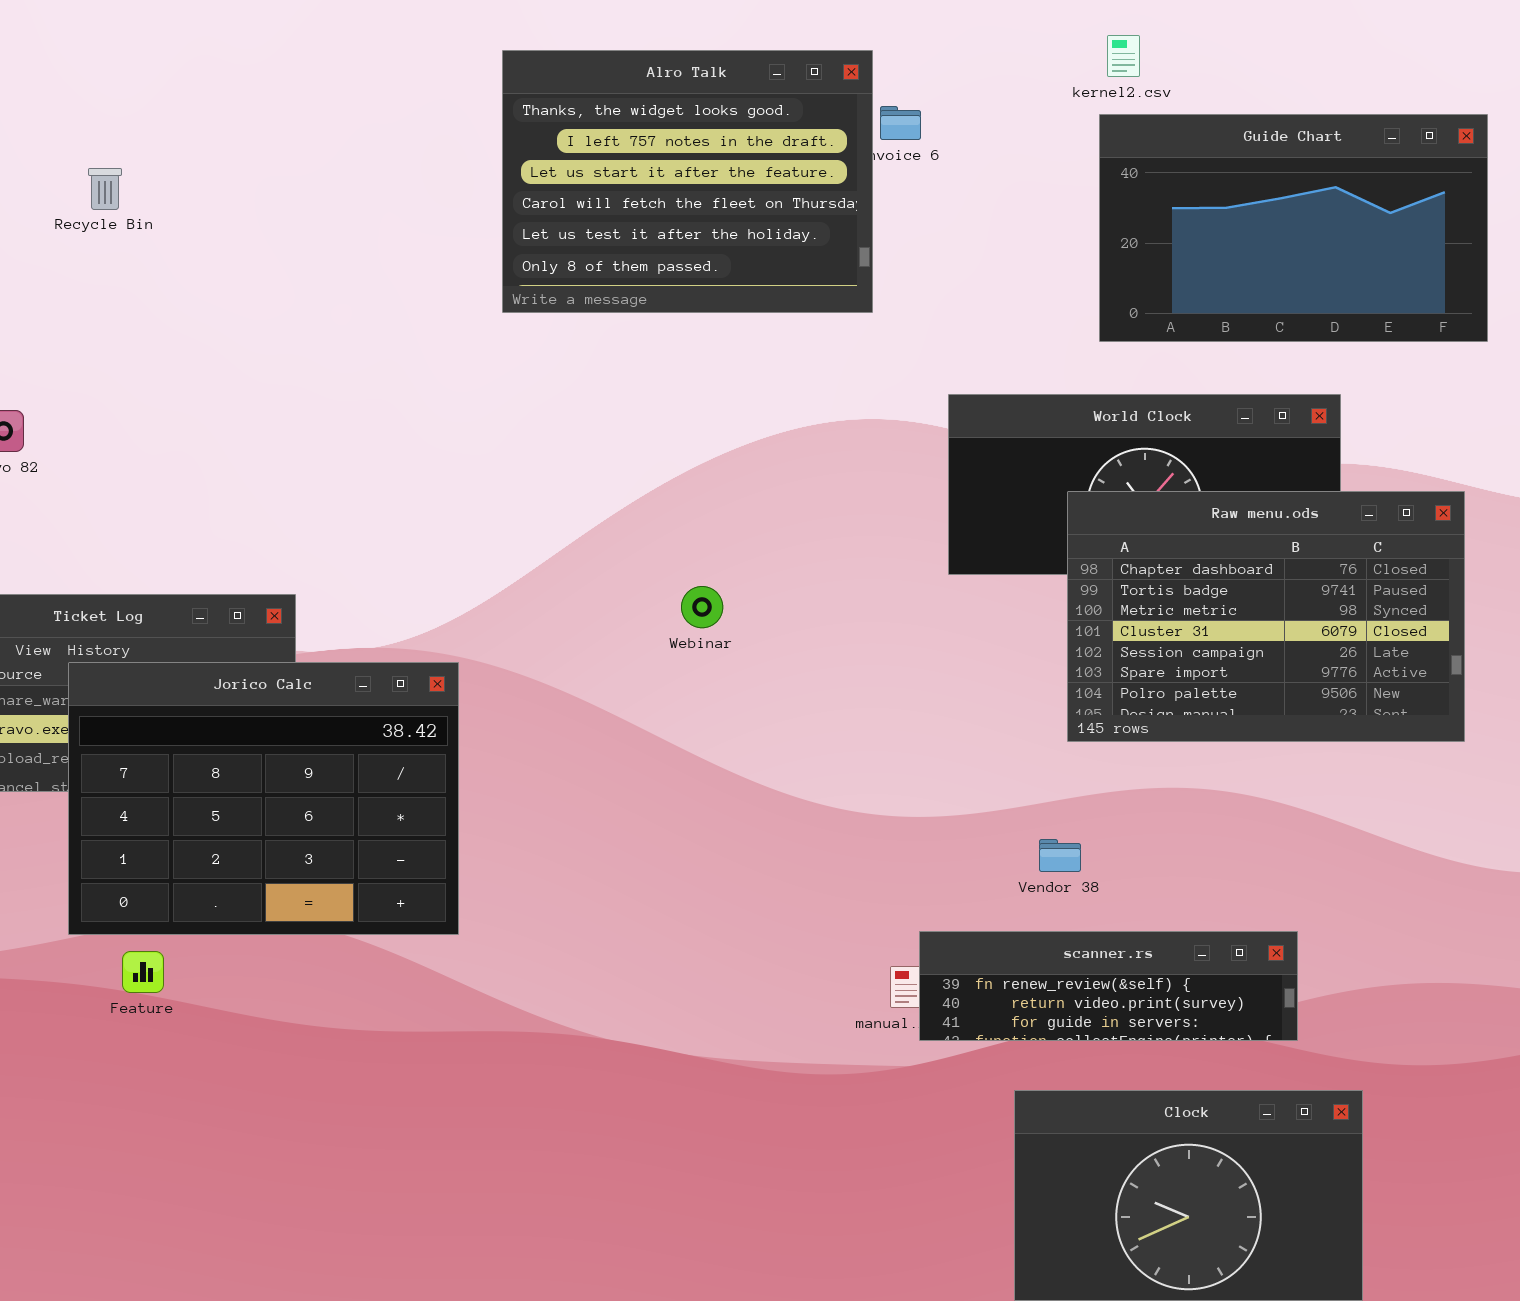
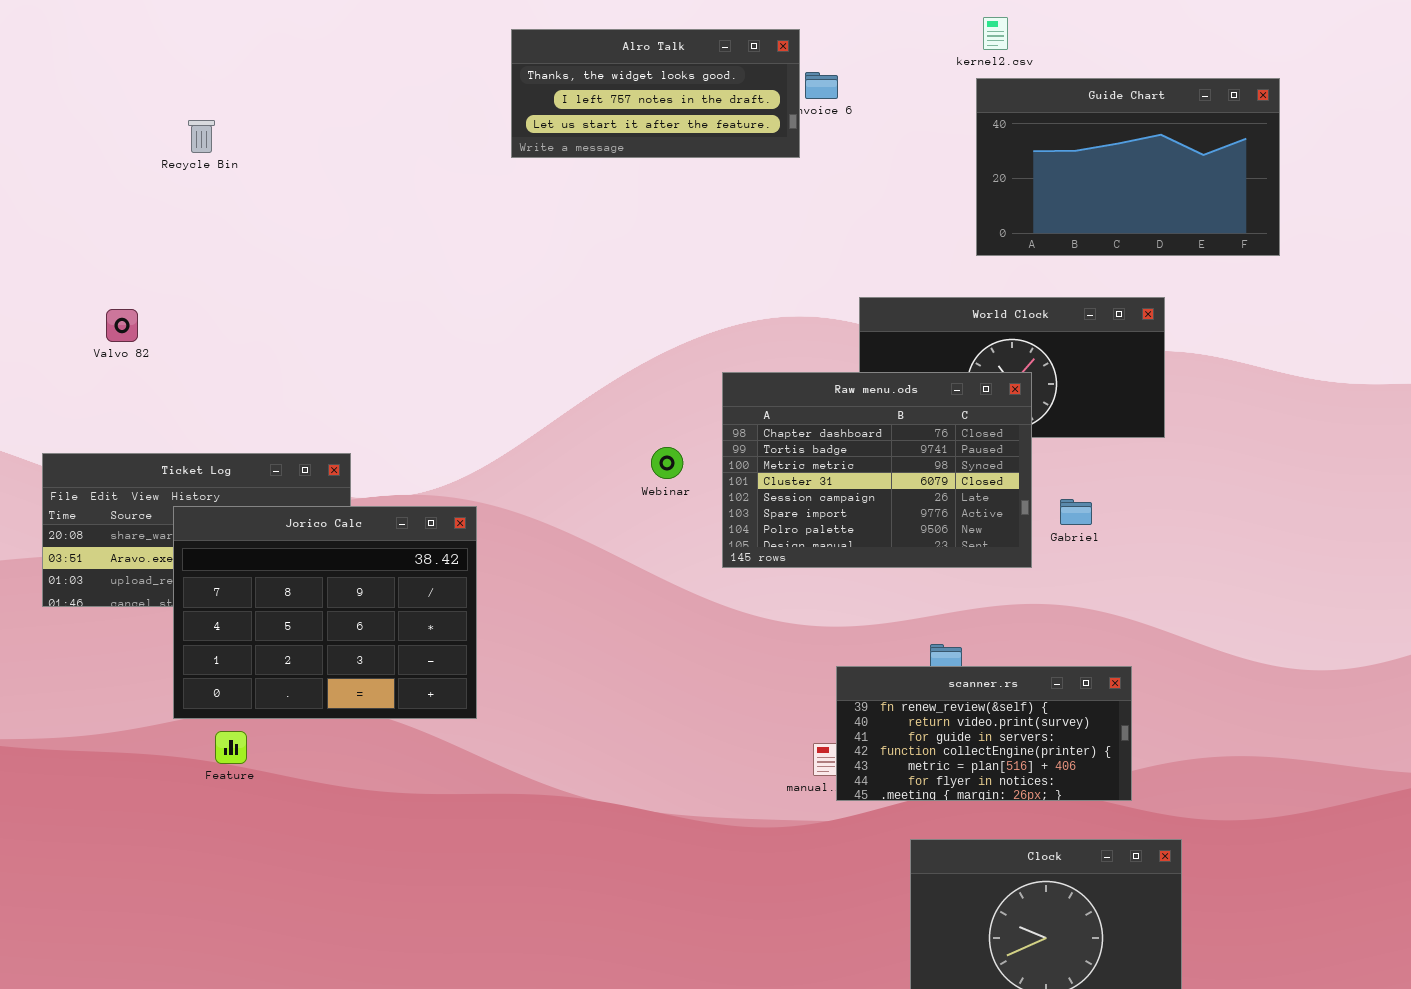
Alro Talk: [502,50,873,313] -> [511,29,800,158], resized
Raw menu.ods: [1067,491,1465,742] -> [722,372,1032,568], moved
scanner.rs: [919,931,1298,1041] -> [836,666,1132,801], resized

